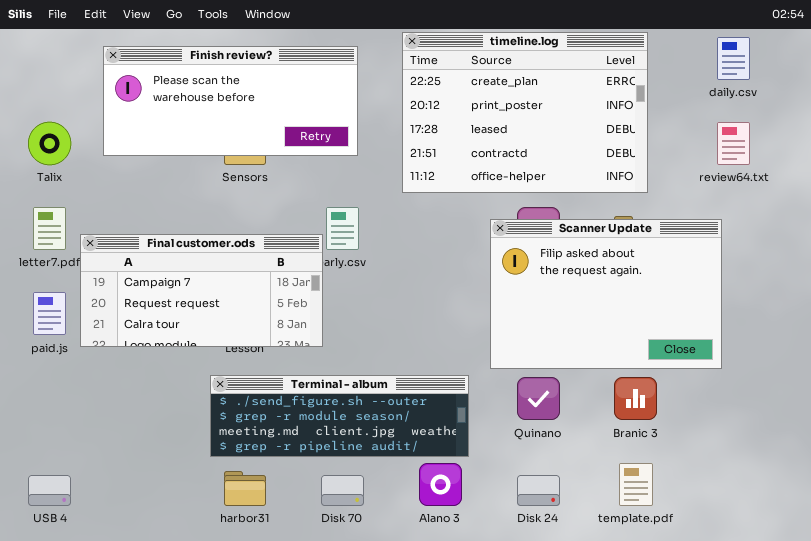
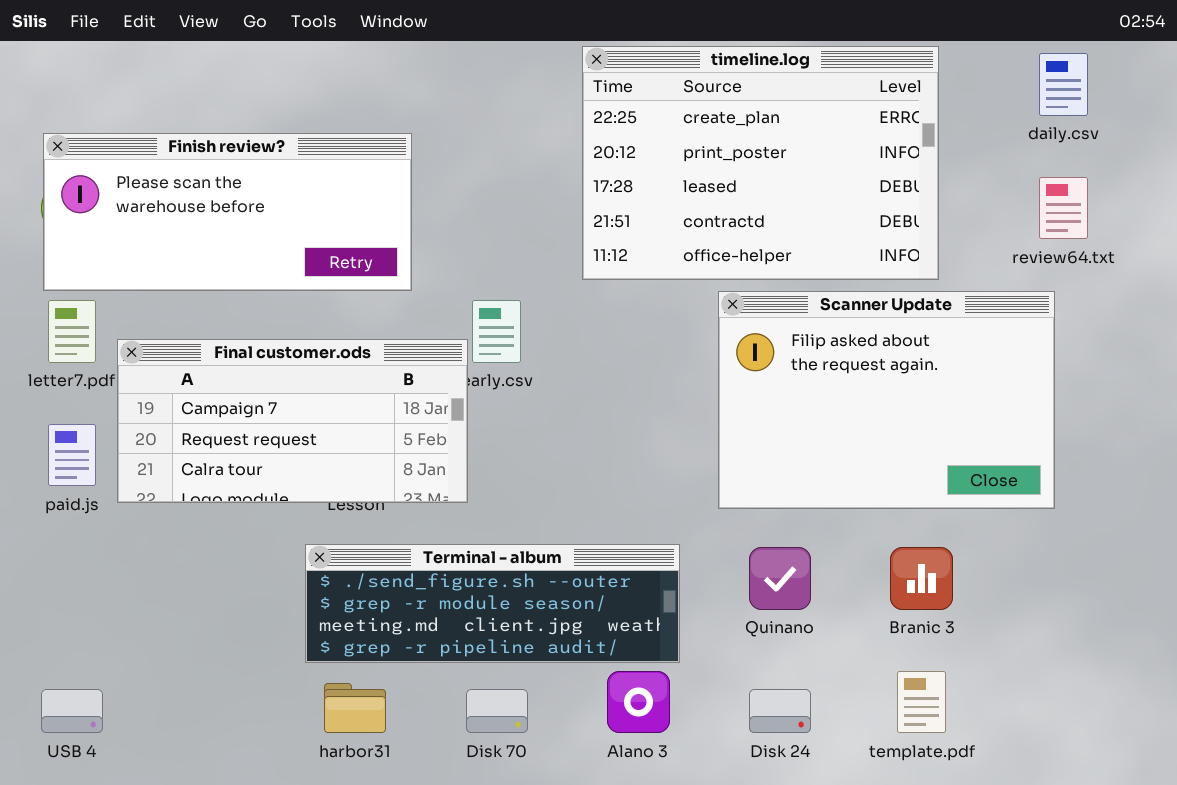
Finish review?: [103,46,358,156] -> [43,133,412,291], moved
Scanner Update: [490,219,722,369] -> [718,291,1055,509], moved

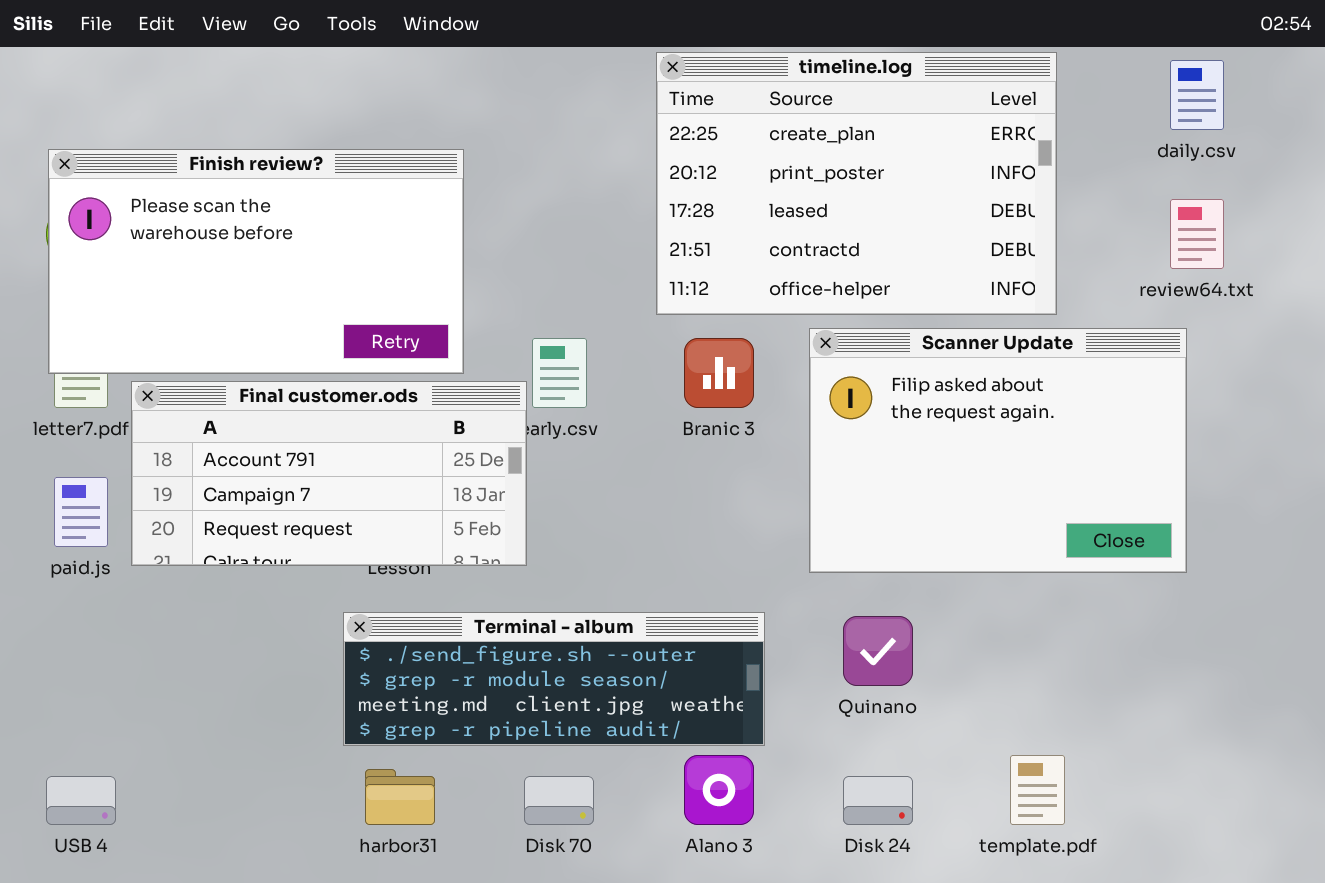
Finish review?: [43,133,412,291] -> [48,149,464,374], resized
Final customer.ods: [117,339,468,503] -> [131,381,527,566], scrolled up 1 row
Branic 3: [890,547,953,610] -> [684,338,754,408], moved

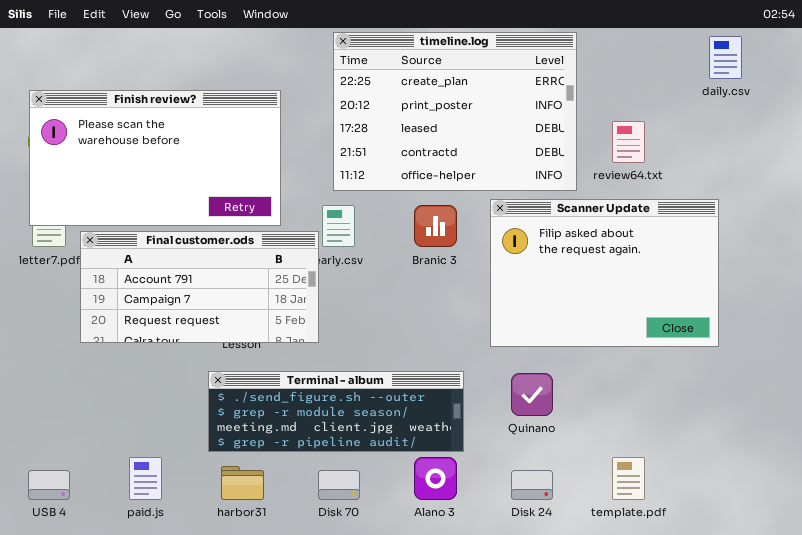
timeline.log: [656,52,1057,315] -> [333,32,577,191], moved
review64.txt: [1170,199,1224,269] -> [612,121,645,163], moved
paid.js: [54,477,108,547] -> [129,457,162,500], moved

